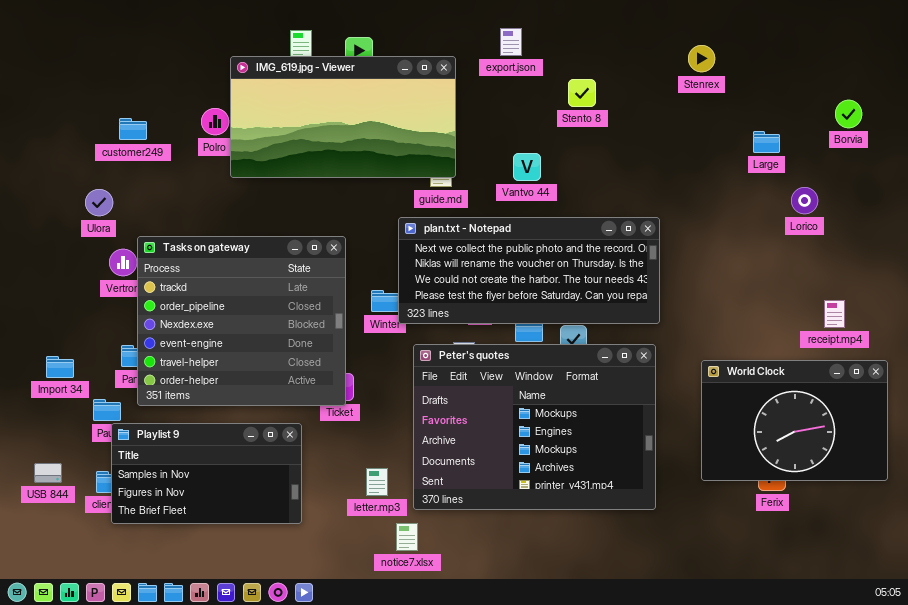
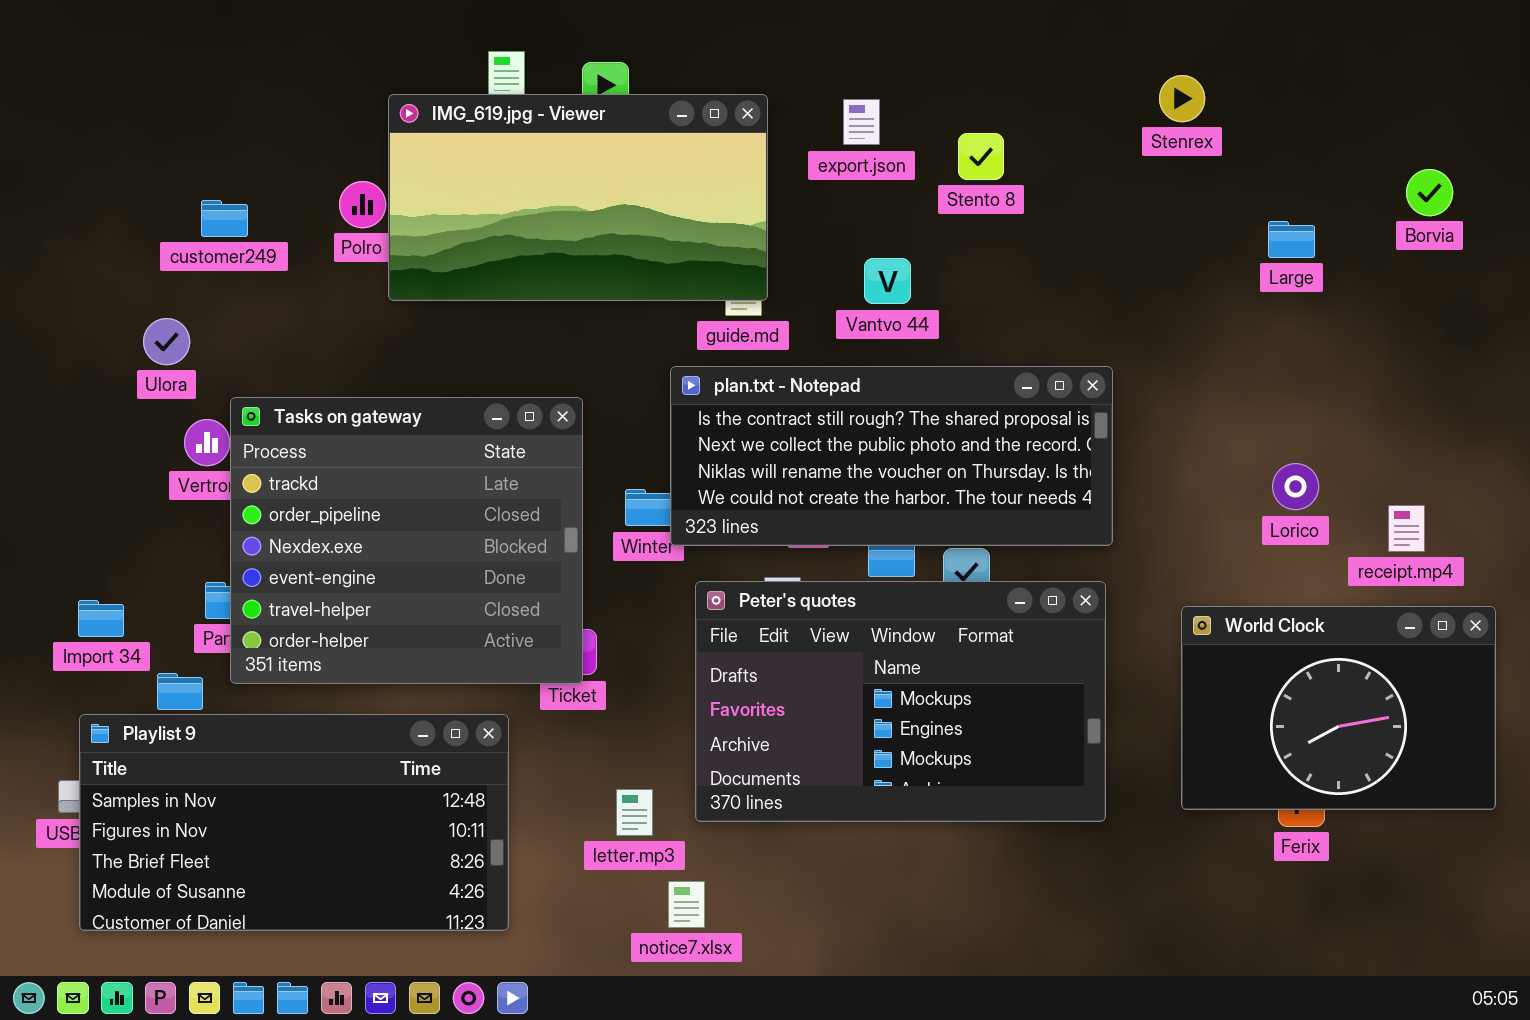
export.json: [500,28,522,56] -> [843,99,880,145], moved
Lorico: [791,187,818,214] -> [1272,463,1319,510], moved
plan.txt - Notepad: [398,217,660,324] -> [670,366,1113,546], scrolled up 1 row
Peter's quotes: [413,344,656,510] -> [695,581,1106,822], resized
Playlist 9: [111,423,302,524] -> [79,714,509,931], resized

